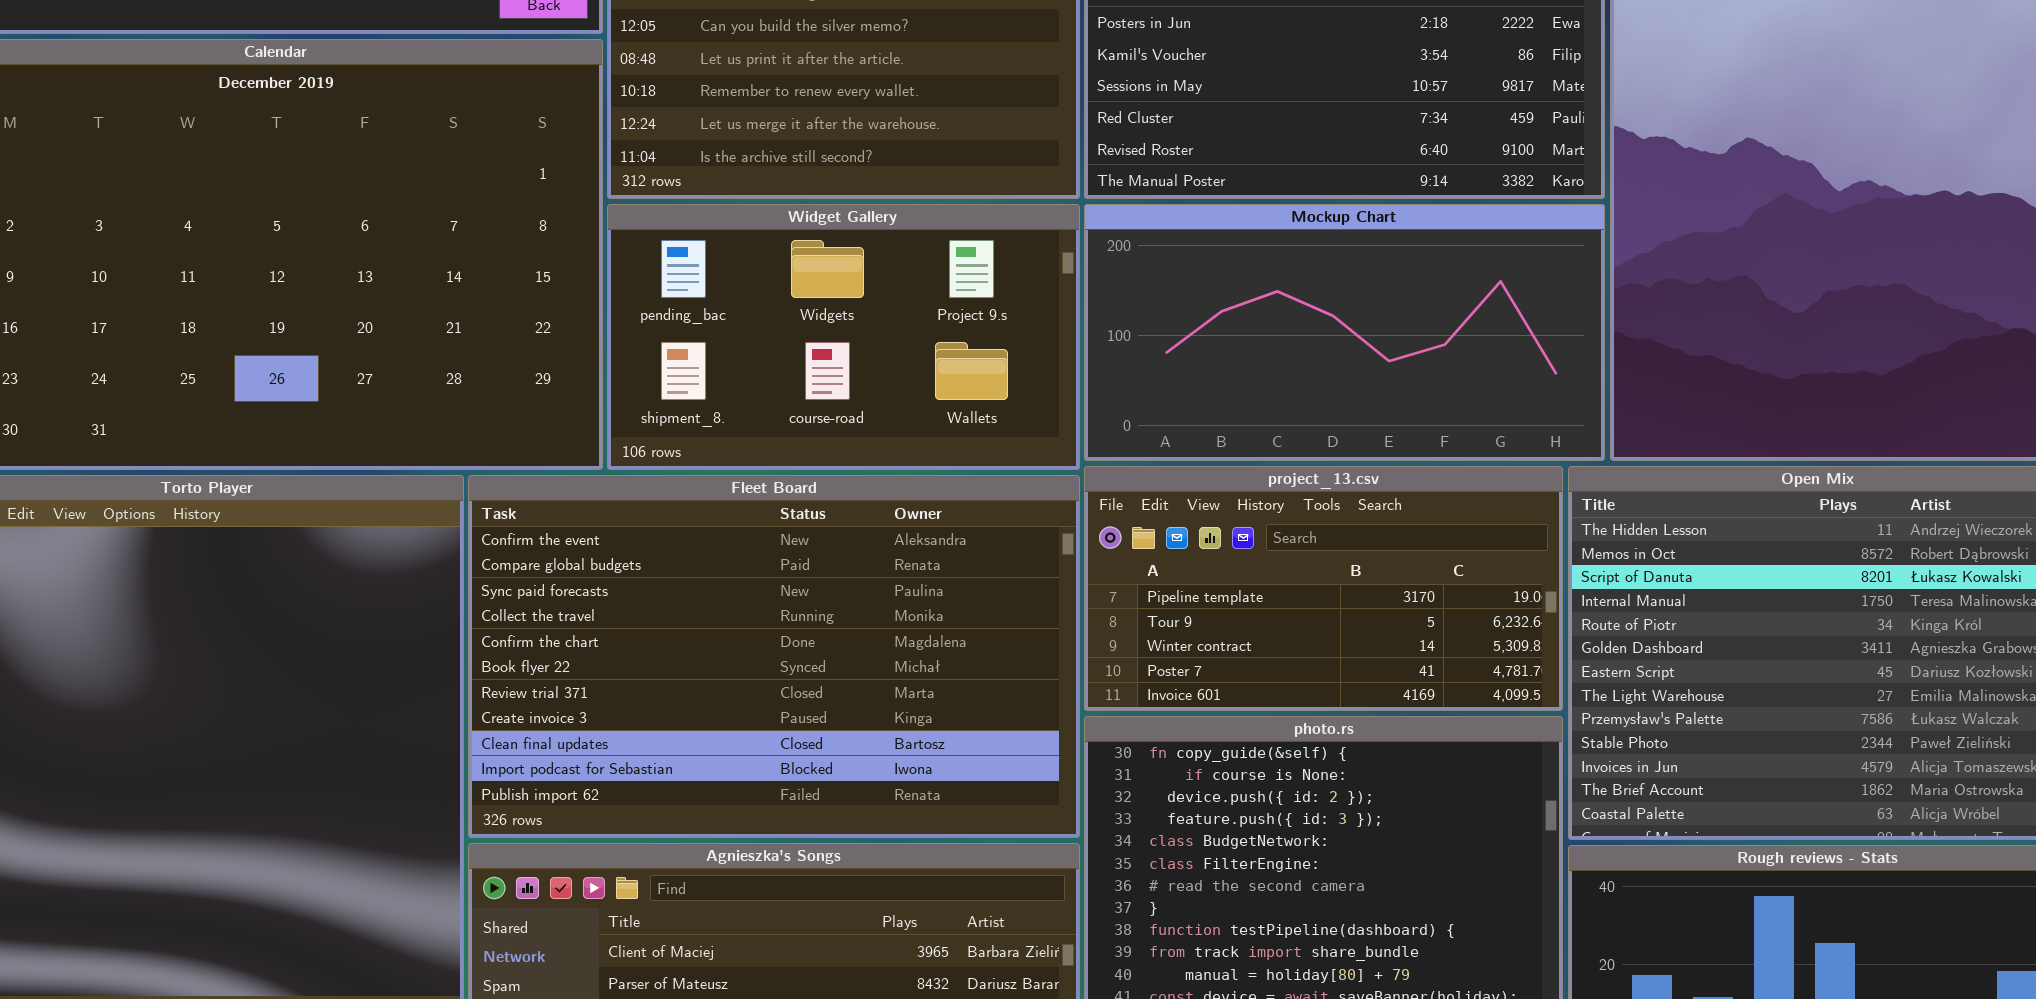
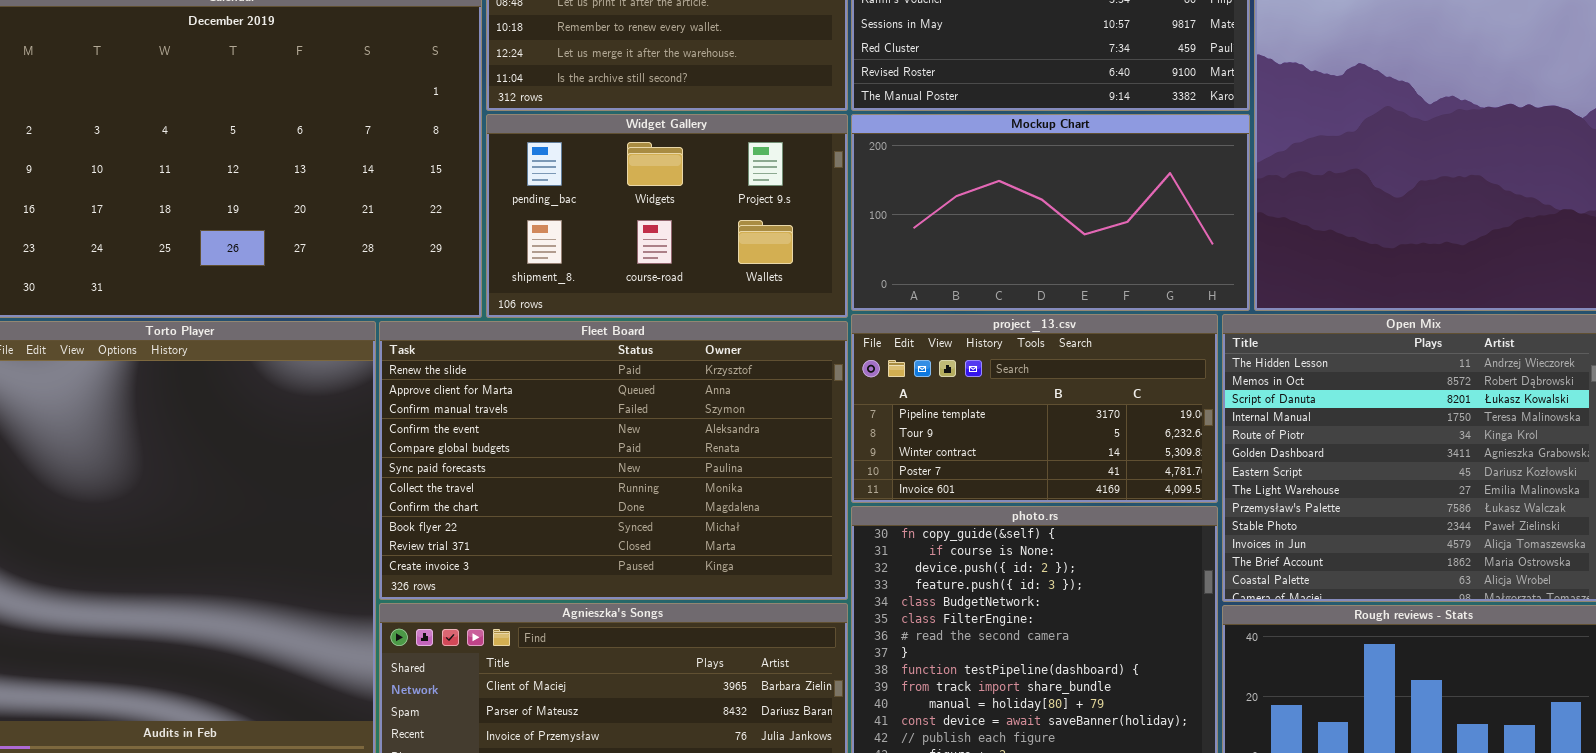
Fleet Board: [468,475,1080,838] -> [379,321,848,600], scrolled up 3 rows

